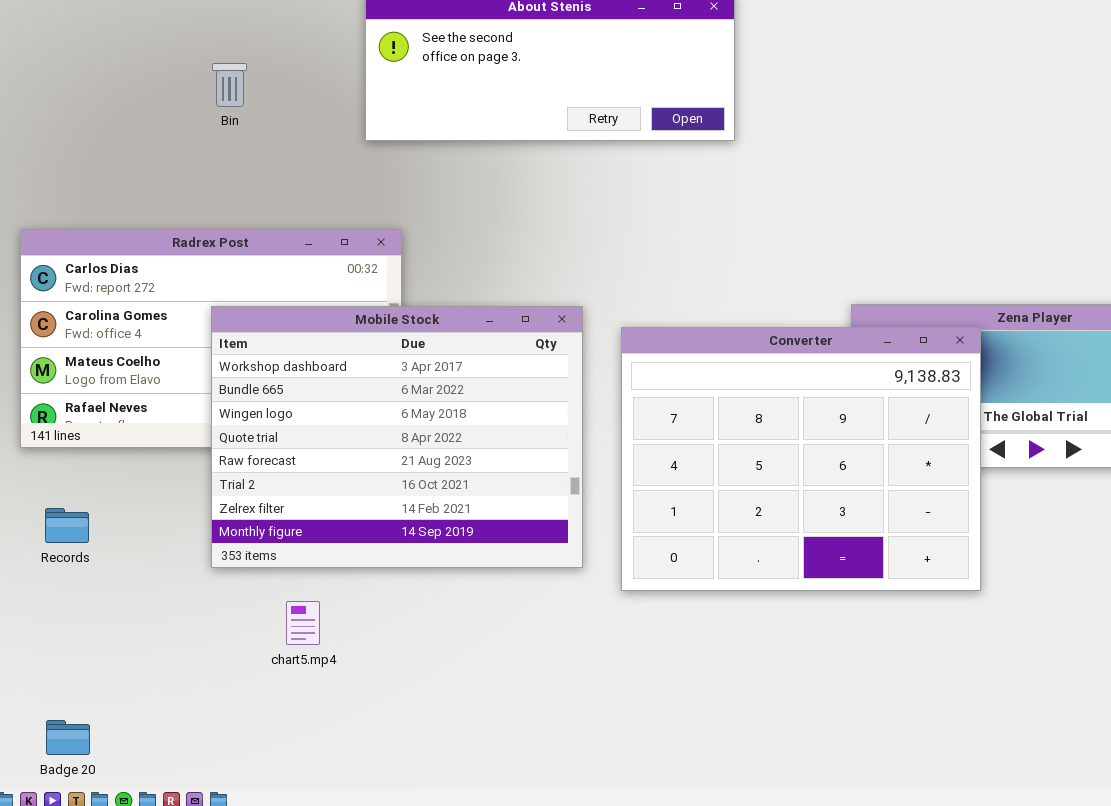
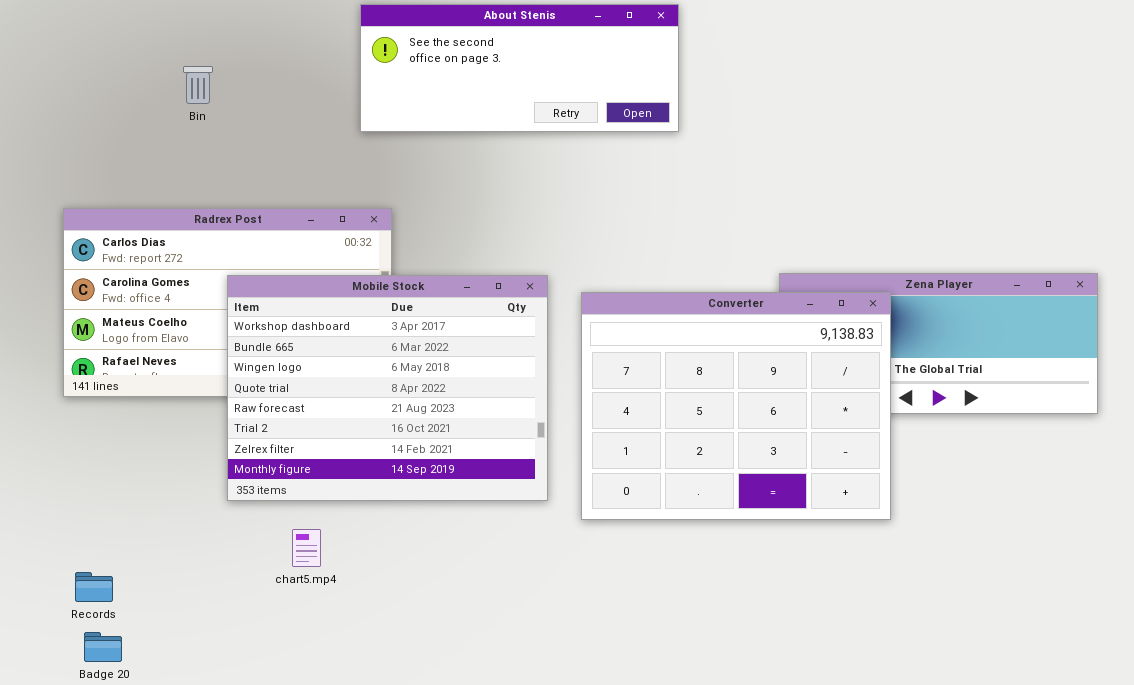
Bin: [212,63,247,107] -> [183,66,213,104], moved
Records: [45,508,89,543] -> [75,572,113,602], moved

